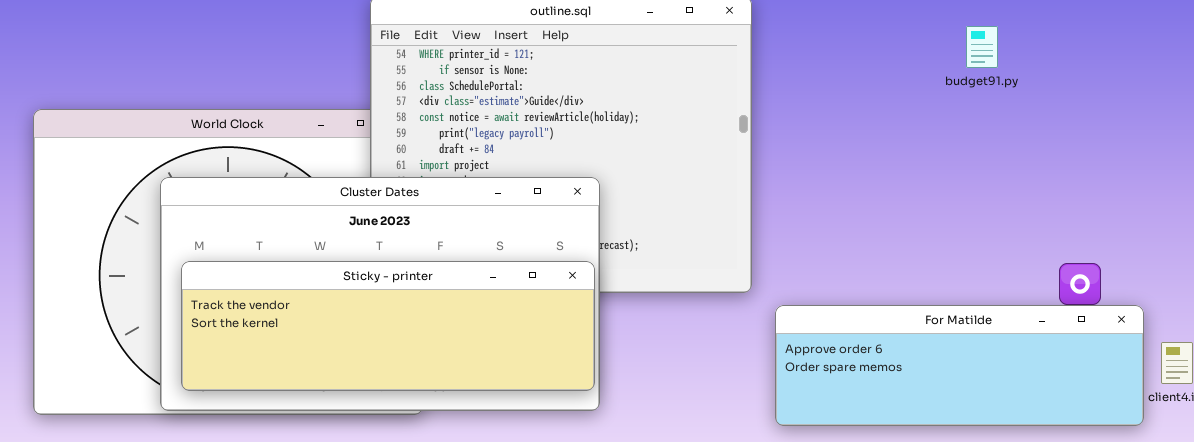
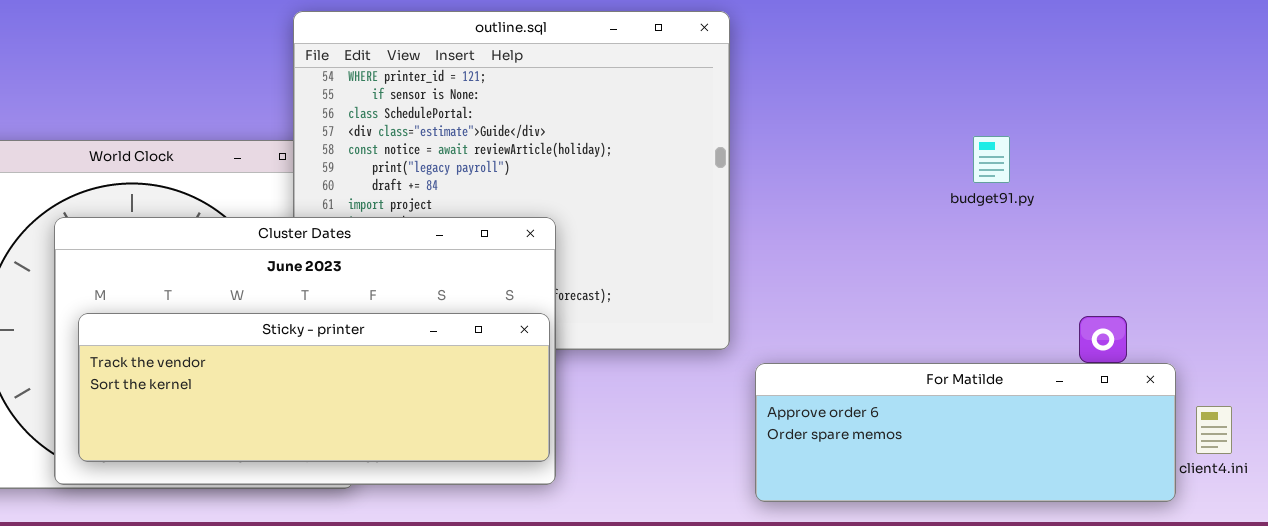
budget91.py: [966,26,998,68] -> [973,136,1010,183], moved

